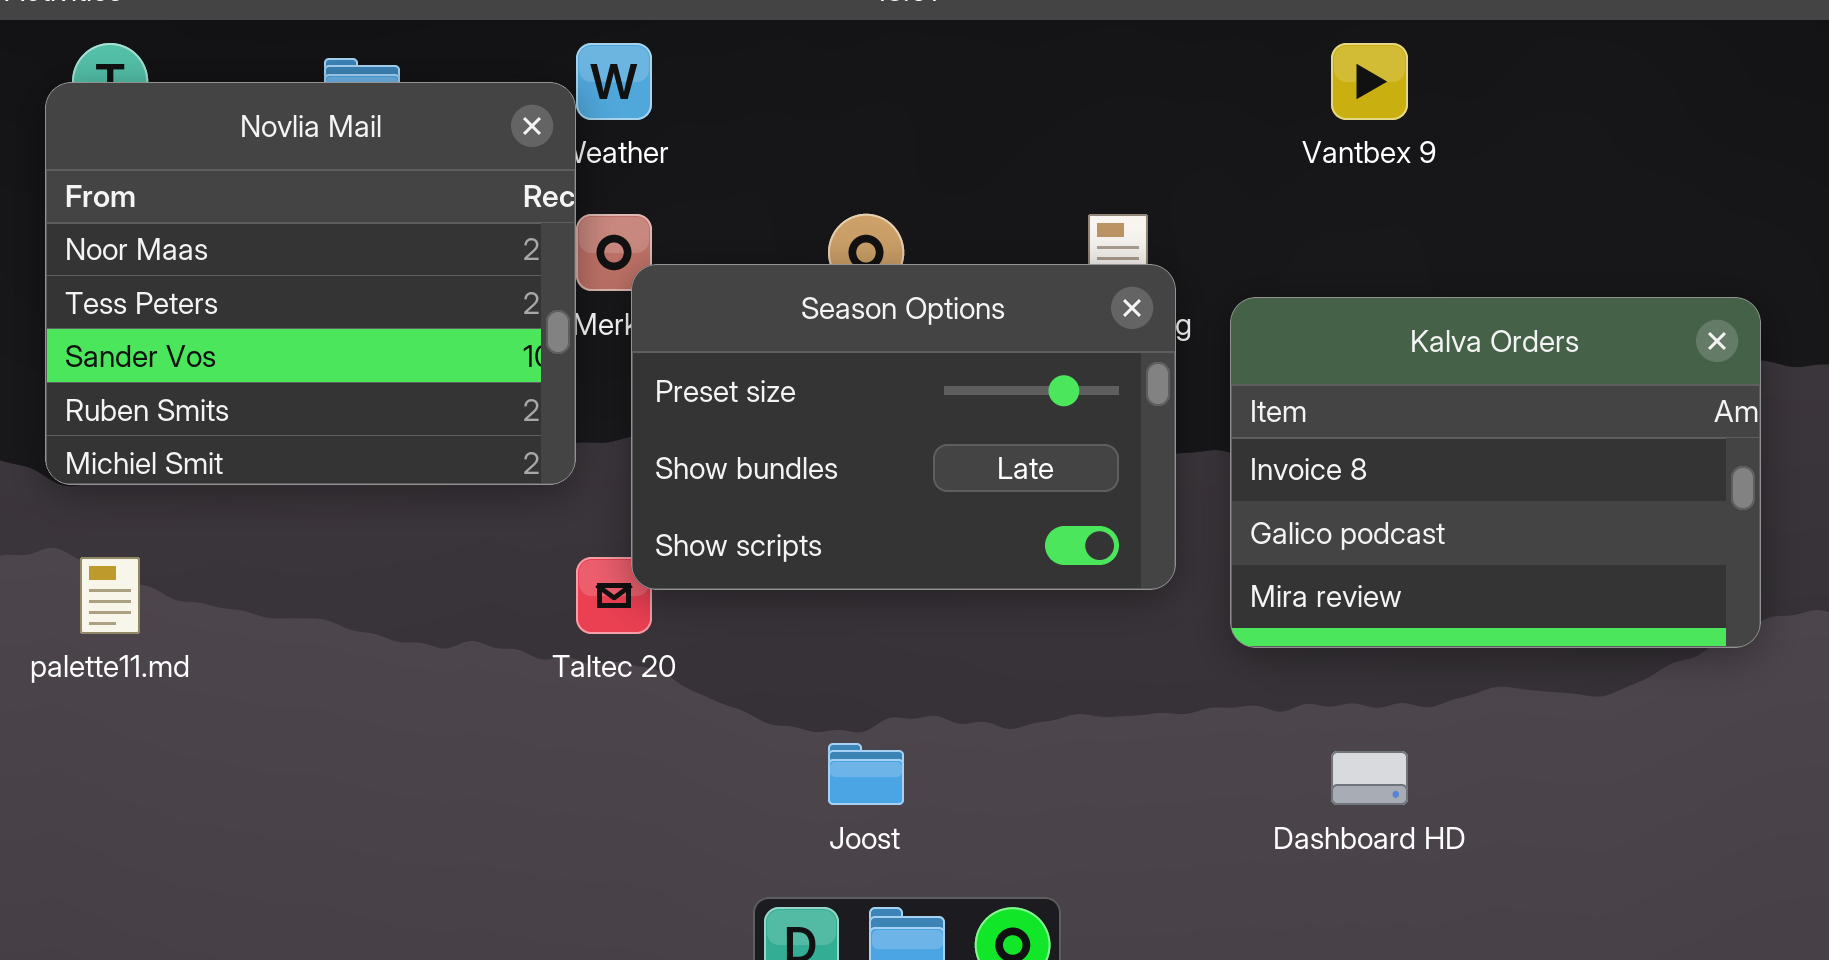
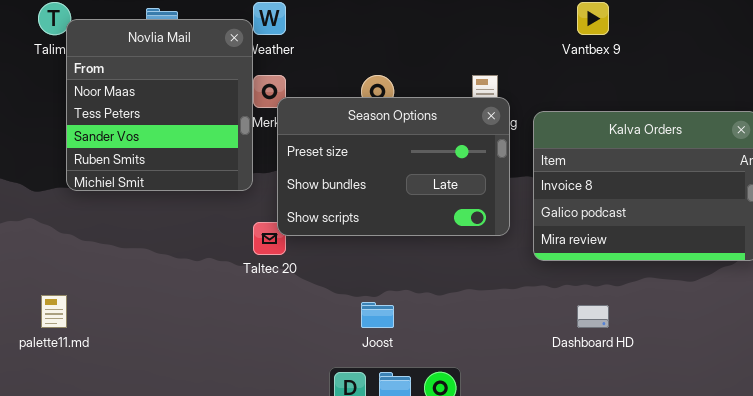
Novlia Mail: [45,82,576,485] -> [66,19,253,191], resized
palette11.md: [80,557,140,634] -> [41,295,67,328], moved

